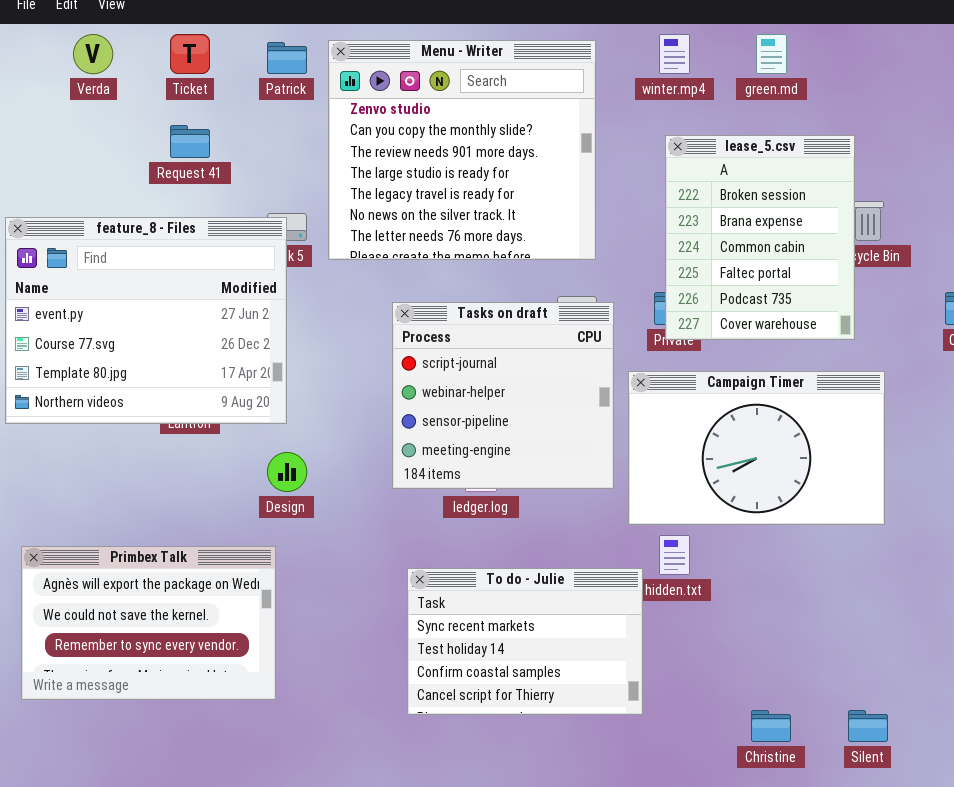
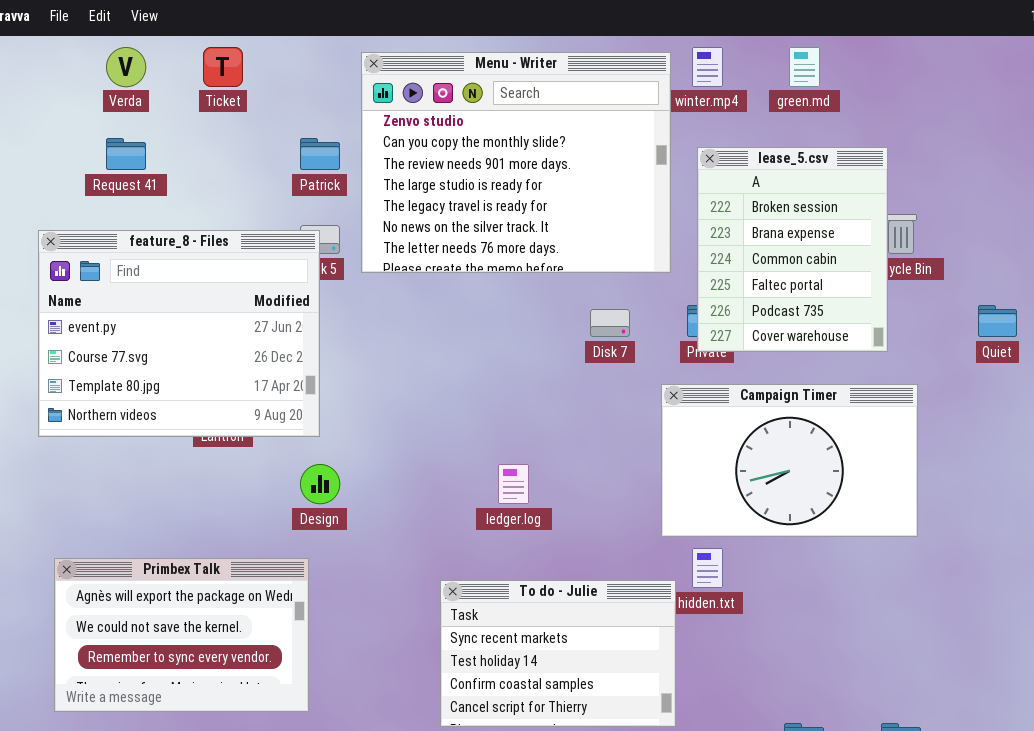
Menu - Writer: [328,40,596,260] -> [361,52,671,273], resized
Patrick: [267,42,307,74] -> [300,138,340,170], moved
Request 41: [170,125,210,158] -> [106,138,146,170], moved
Tasks on draft: [392,302,614,489] -> none, closed

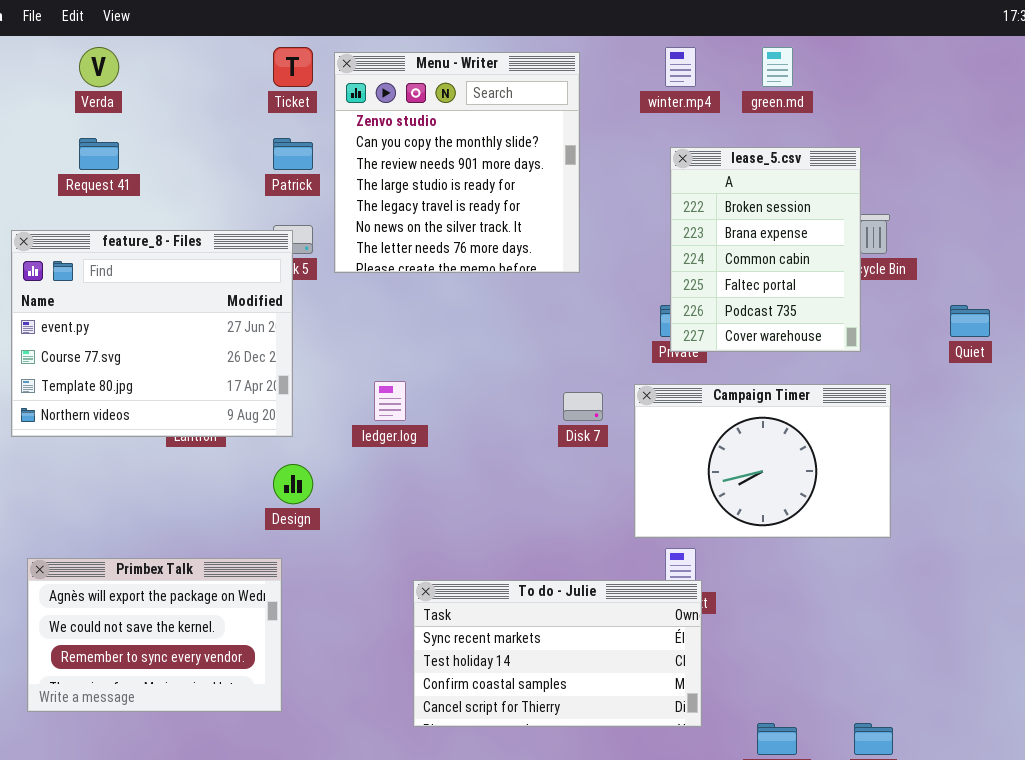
Ticket: [203,47,243,87] -> [273,47,313,87], moved
Menu - Writer: [361,52,671,273] -> [334,52,580,273], resized
Disk 7: [590,309,630,337] -> [563,392,603,421], moved
ledger.log: [498,464,529,504] -> [374,381,406,421], moved
To do - Julie: [440,580,676,727] -> [413,580,702,727], resized

